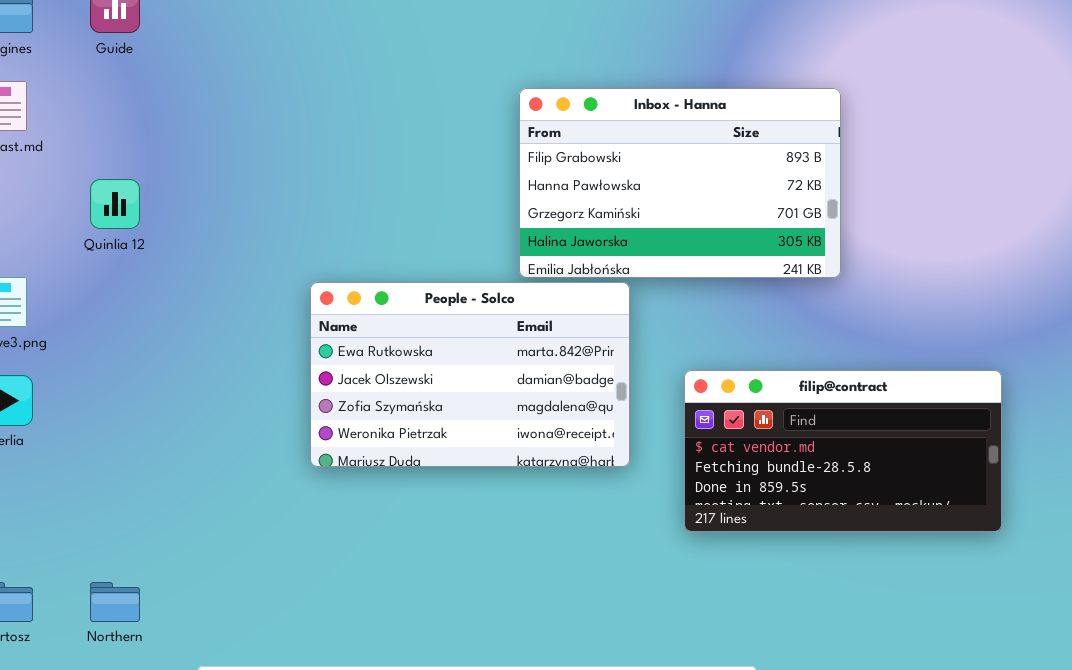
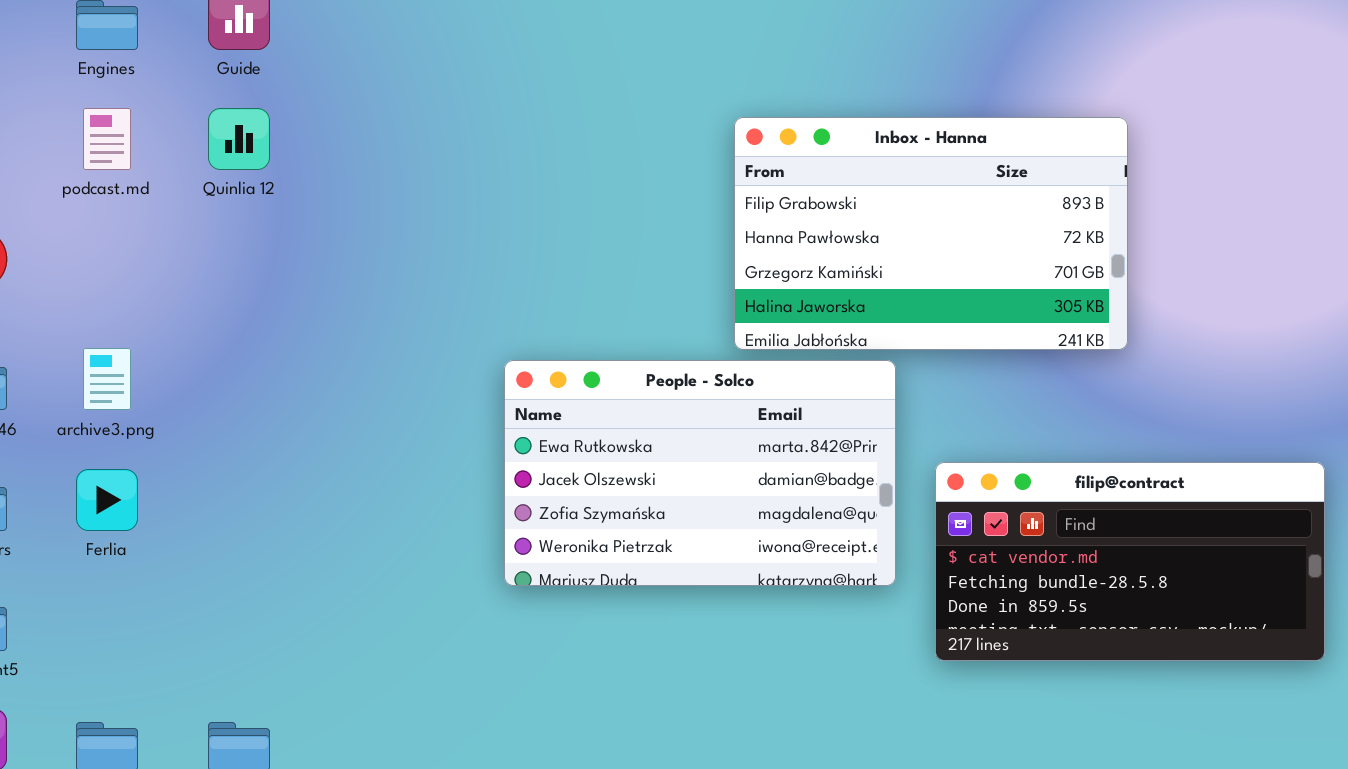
Quinlia 12: [90,179,140,229] -> [208,108,270,170], moved
People - Solco: [310,282,630,467] -> [504,360,896,586], moved

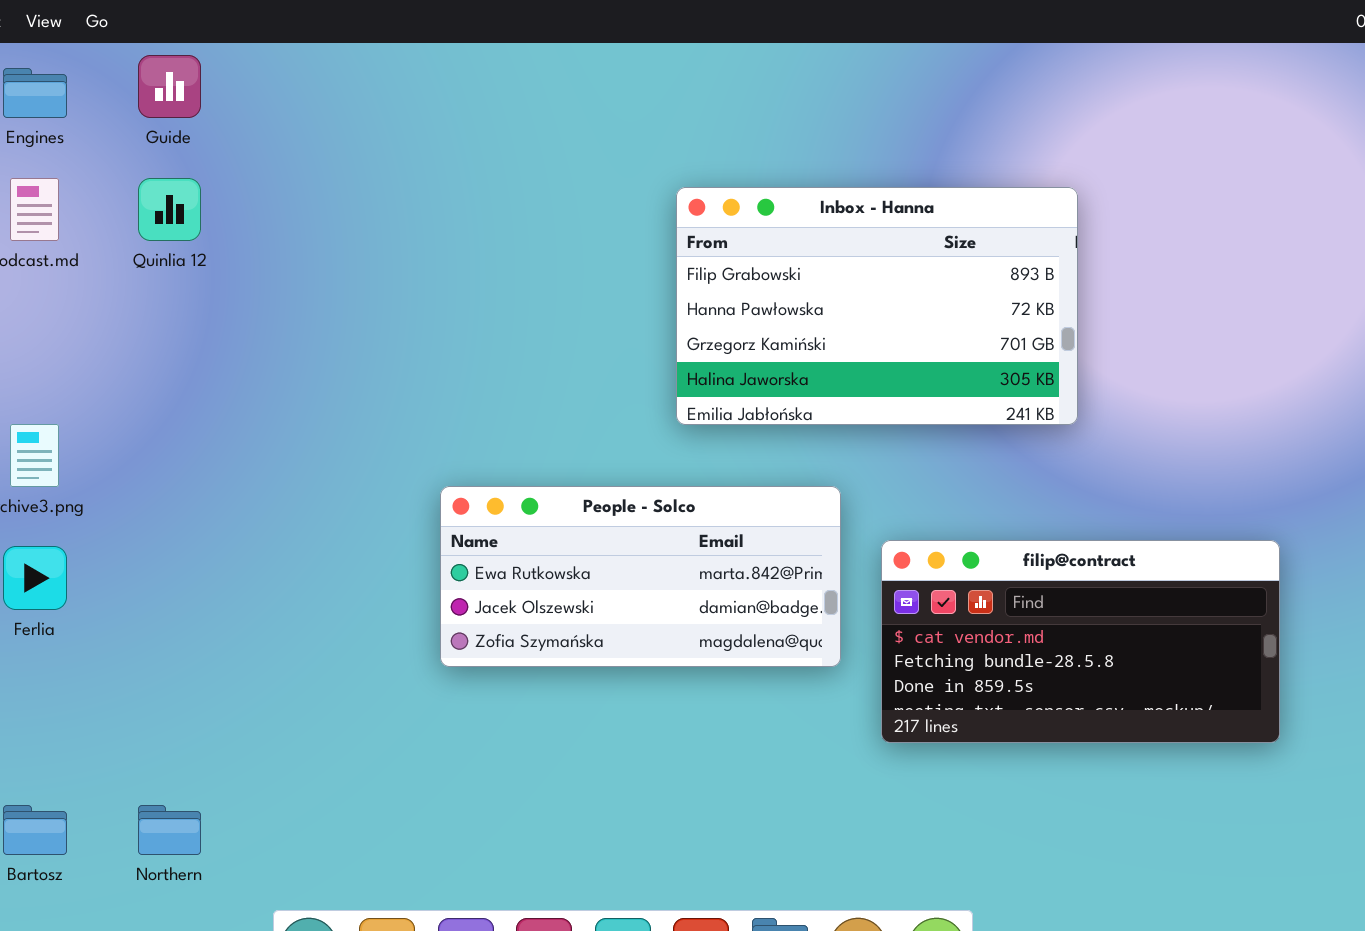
People - Solco: [504,360,896,586] -> [440,486,841,667], resized

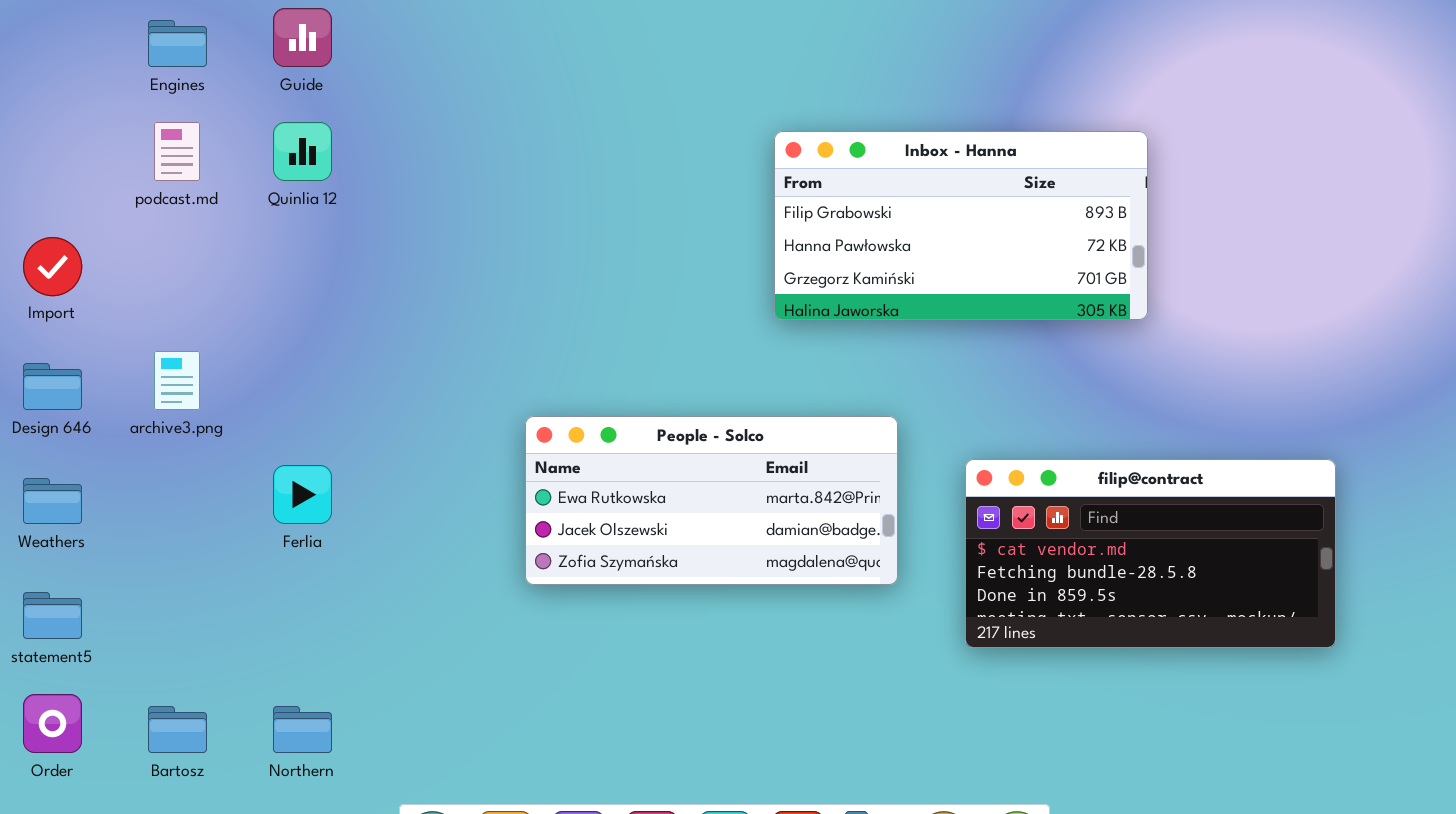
Inbox - Hanna: [676,187,1078,425] -> [774,131,1148,320], resized
People - Solco: [440,486,841,667] -> [525,416,898,585], moved
Ferlia: [3,546,67,610] -> [273,465,332,524], moved

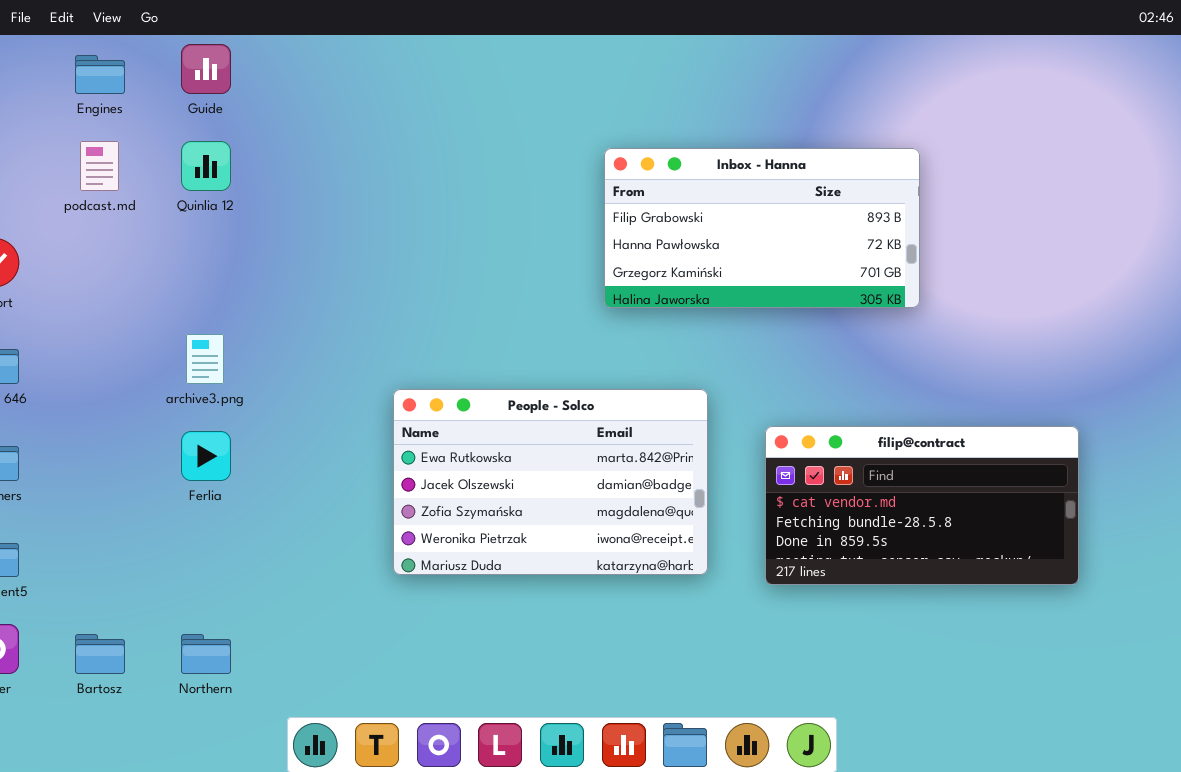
archive3.png: [154,351,200,410] -> [186,334,224,384], moved
People - Solco: [525,416,898,585] -> [393,389,708,575], resized

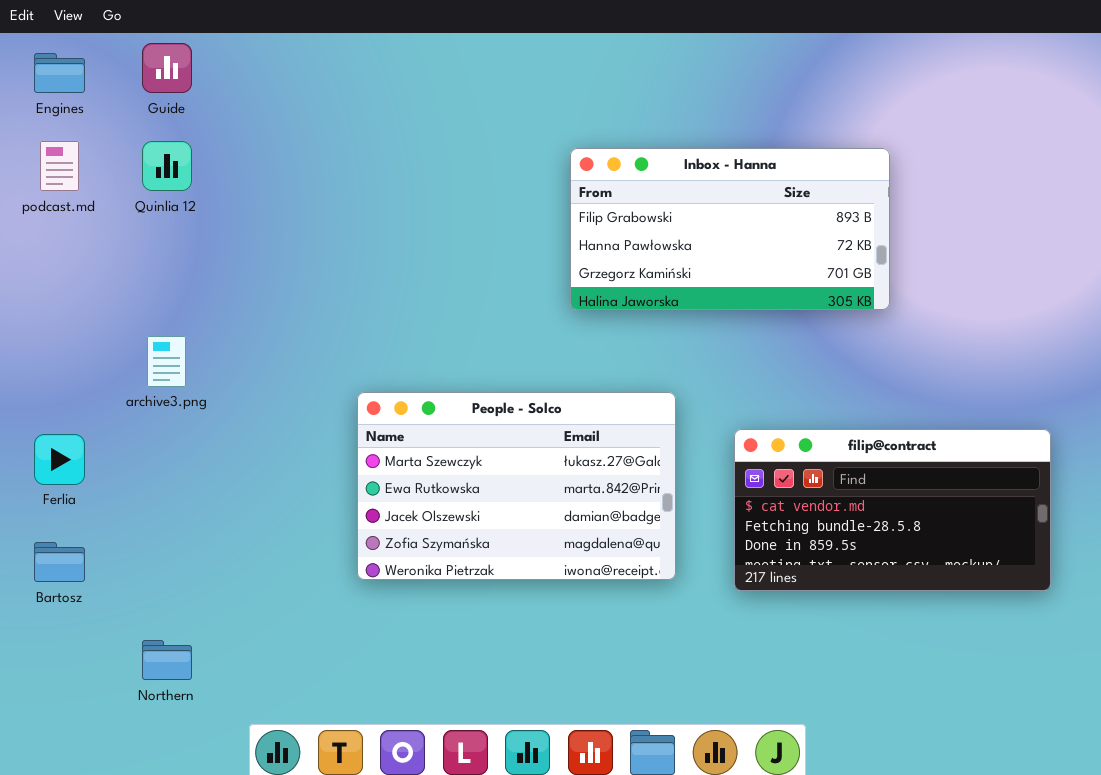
People - Solco: [393,389,708,575] -> [357,392,676,580], scrolled up 1 row
Ferlia: [181,431,231,481] -> [34,434,85,485], moved
Bartosz: [75,634,125,674] -> [34,542,85,582], moved

